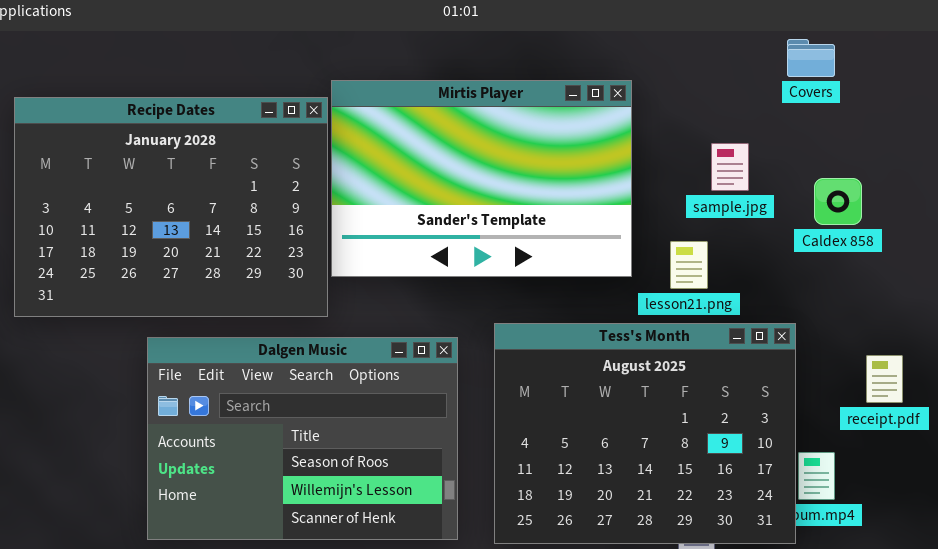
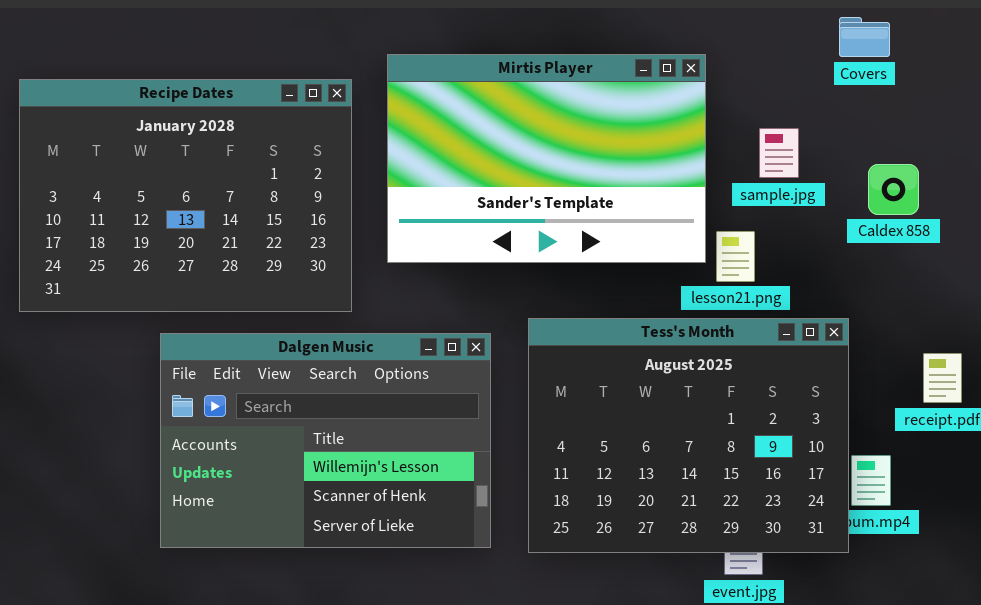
Mirtis Player: [331,80,632,277] -> [387,54,706,263], moved
Dalgen Music: [147,337,458,540] -> [160,333,491,548], scrolled down 1 row

